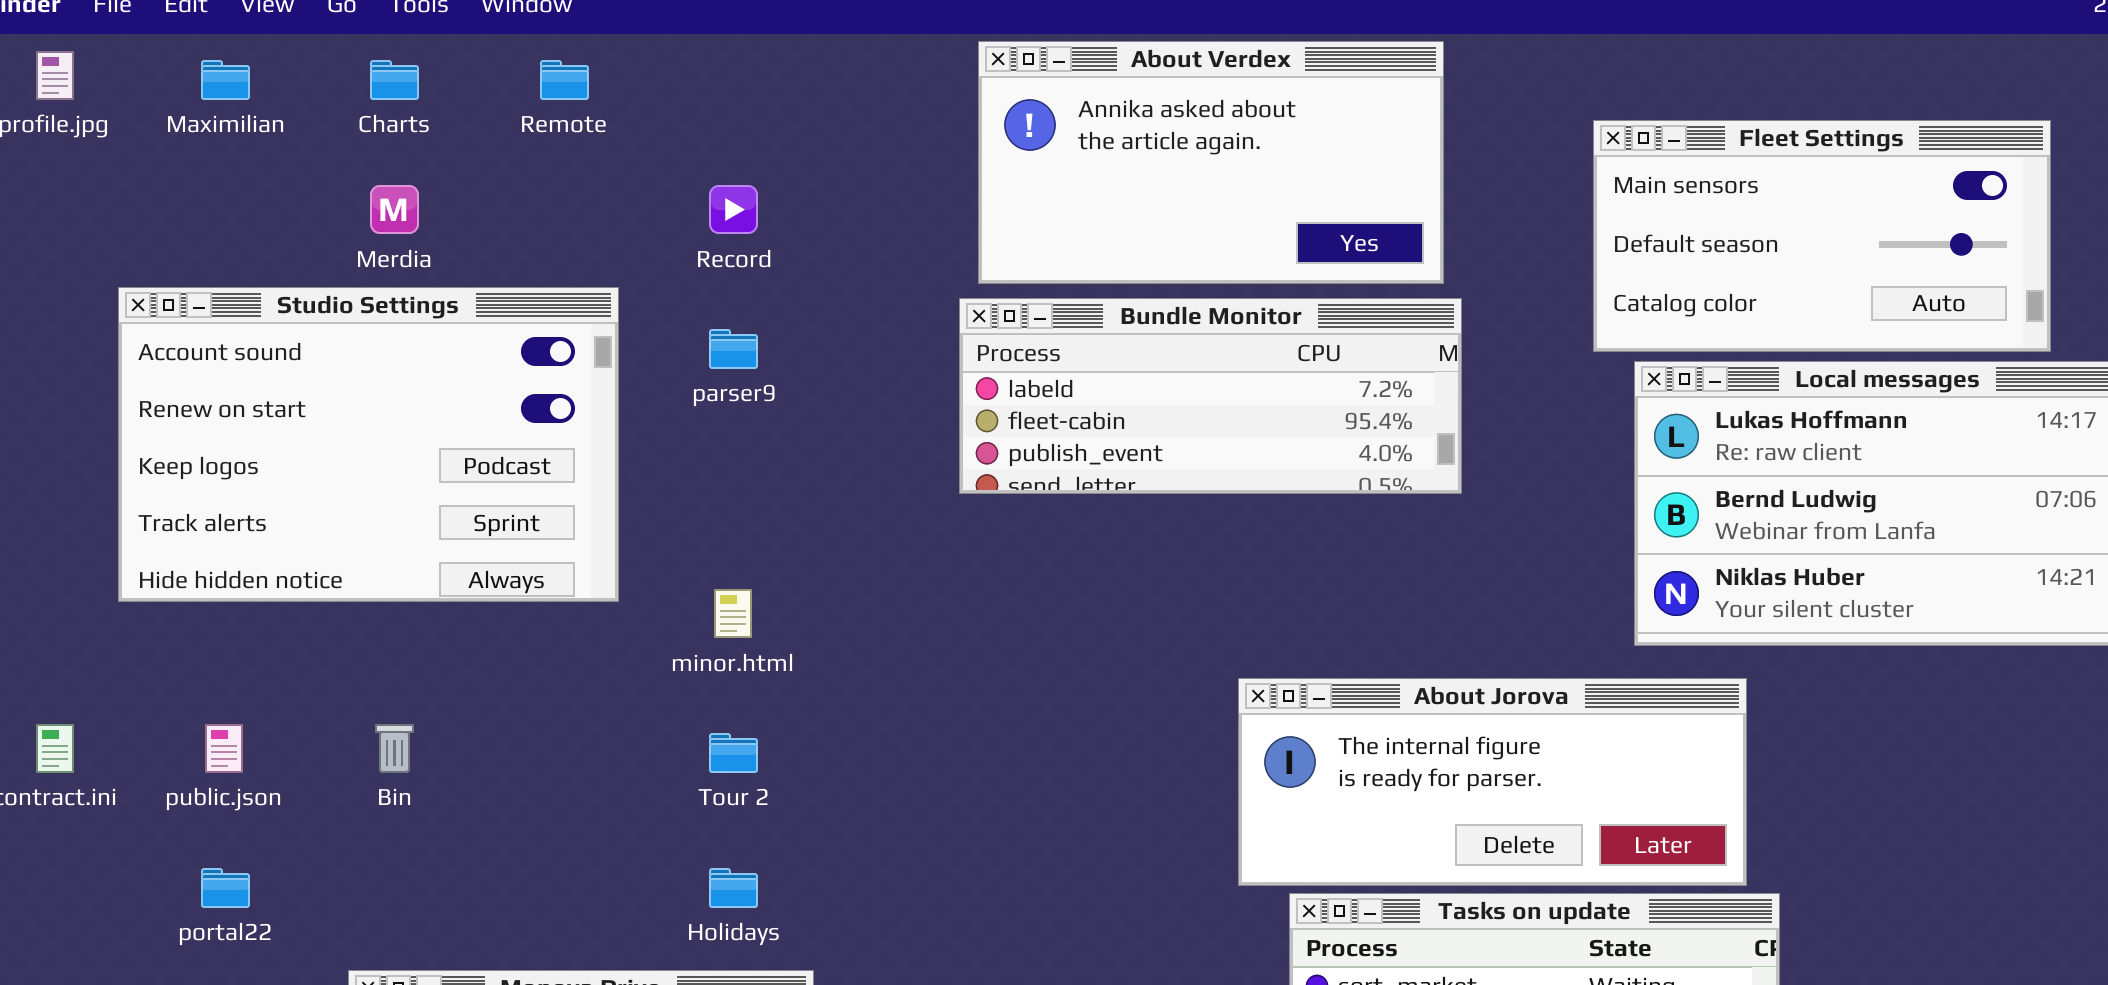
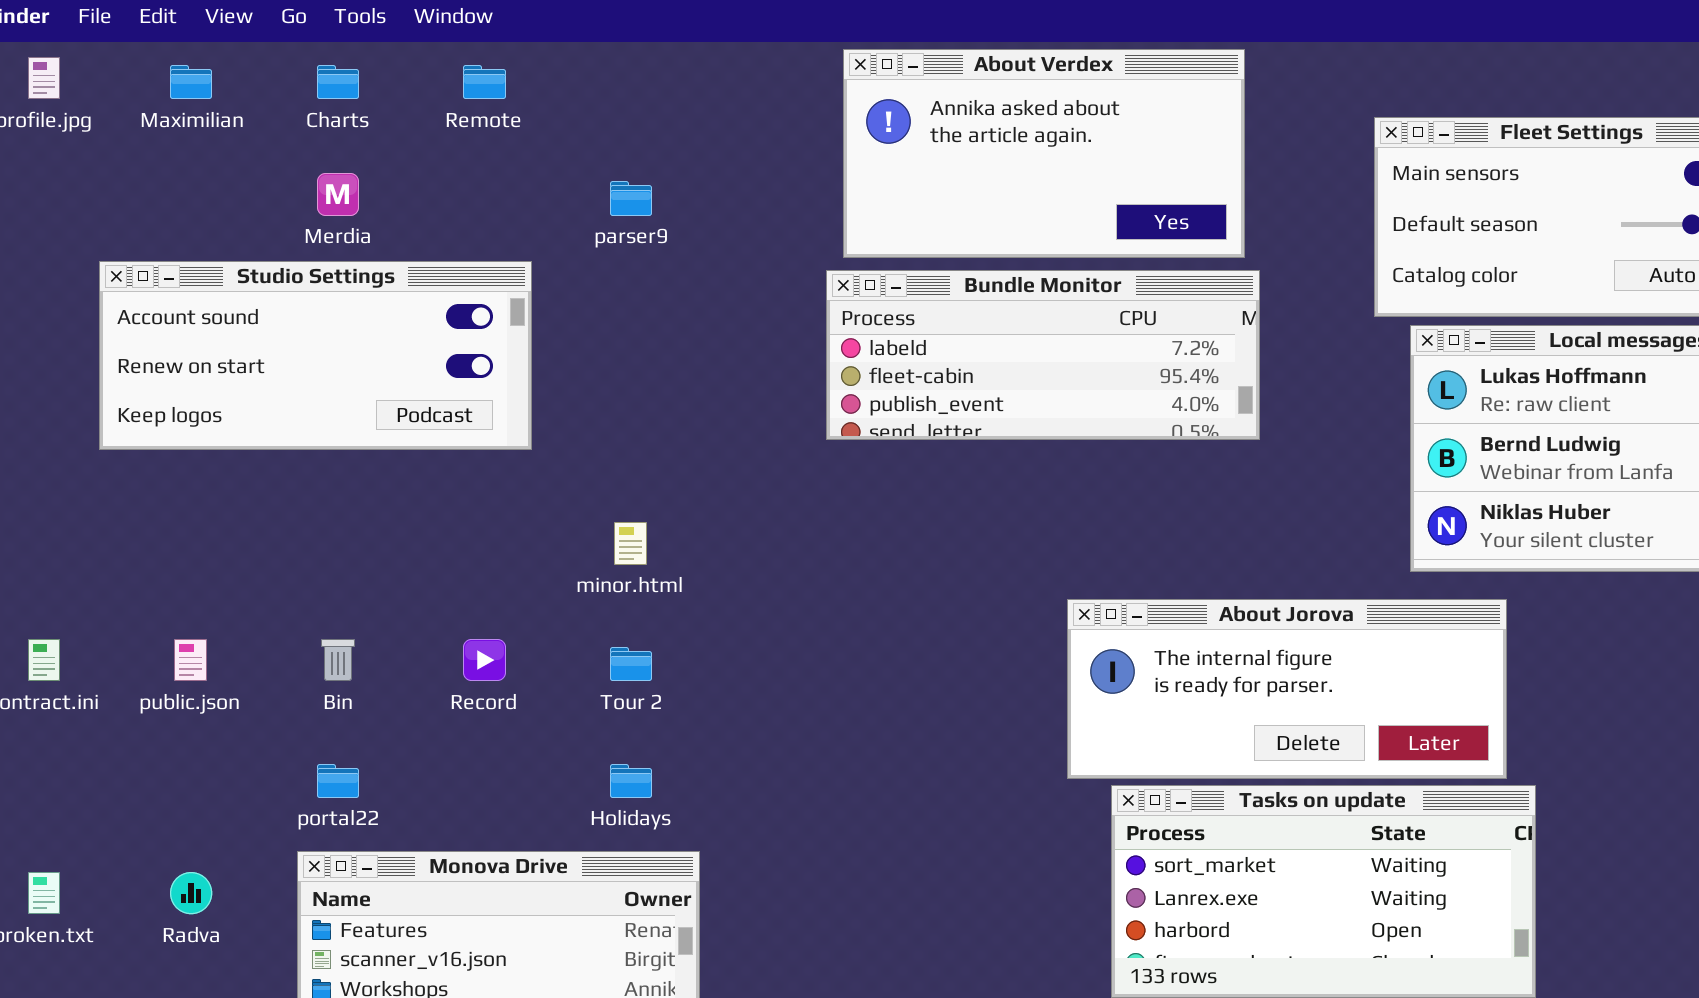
Record: [709,185,758,234] -> [463,639,506,681], moved
Studio Settings: [118,287,619,602] -> [99,261,532,450], resized
parser9: [709,329,758,369] -> [610,181,652,216], moved
portal22: [201,868,250,908] -> [317,764,359,798], moved

